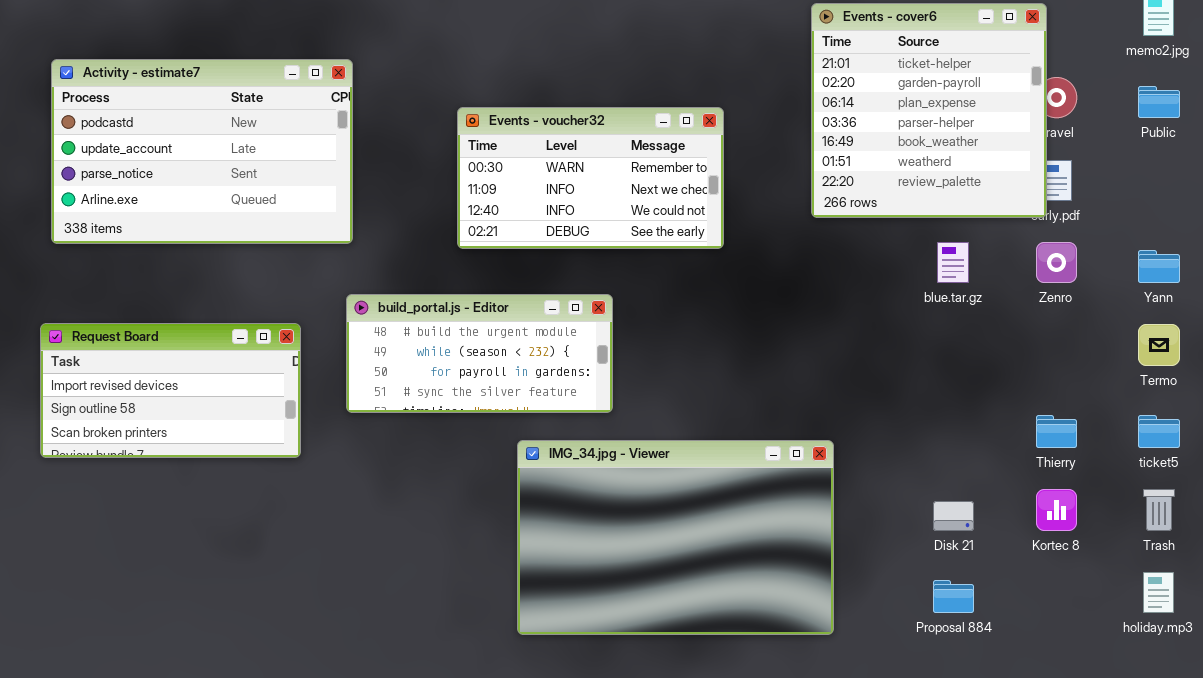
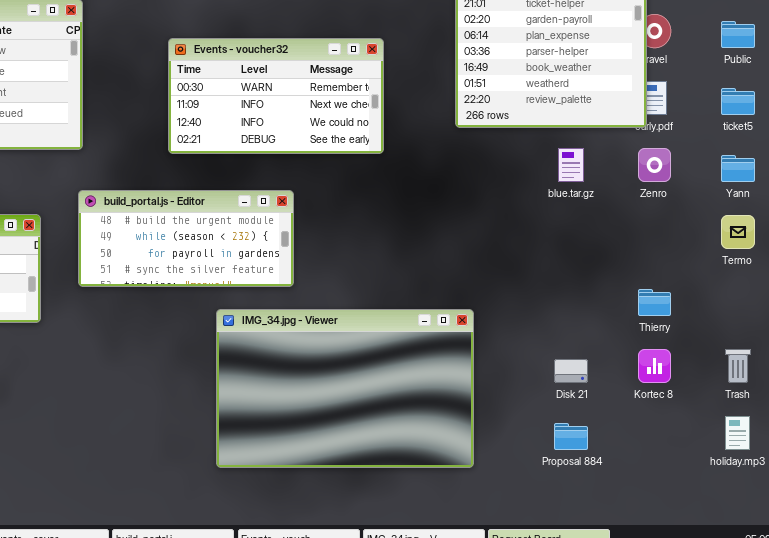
ticket5: [1138,415,1180,448] -> [721,88,755,115], moved

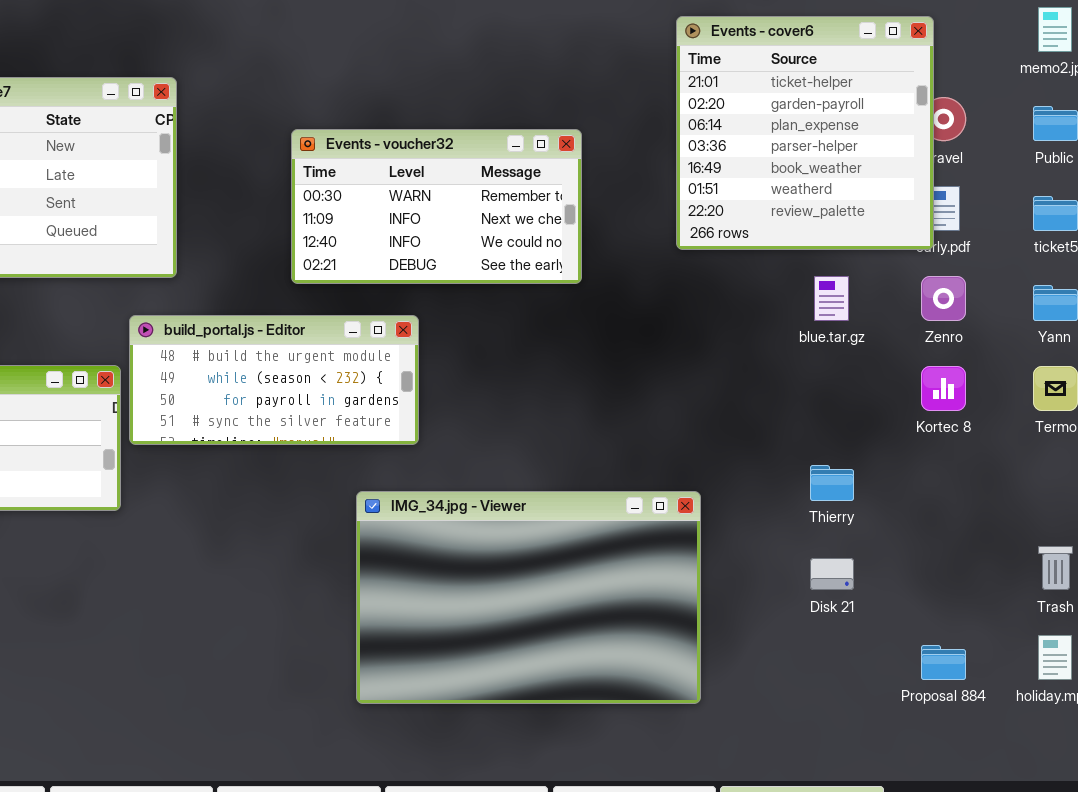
build_portal.js - Editor: [78,190,294,287] -> [129,315,419,445], moved
Thierry: [638,289,671,316] -> [810,465,854,501], moved
Kortec 8: [638,349,671,383] -> [921,366,966,411], moved
Proposal 884: [554,423,588,450] -> [921,645,966,680], moved

